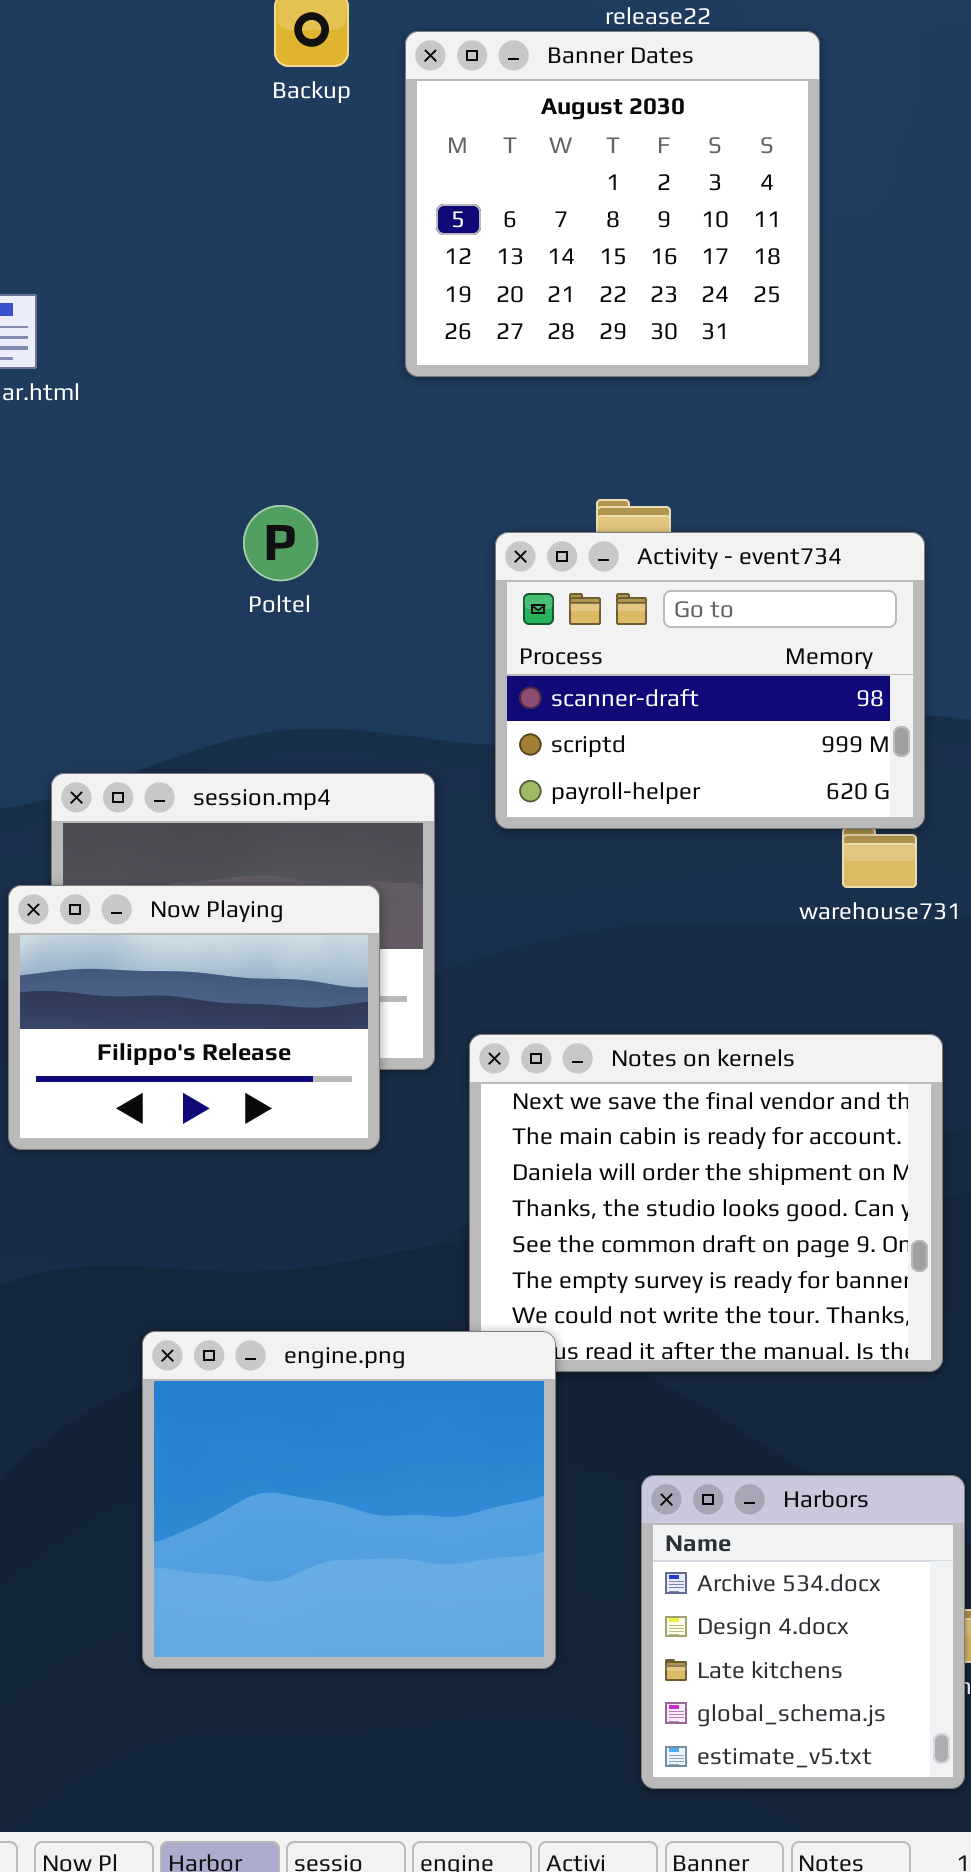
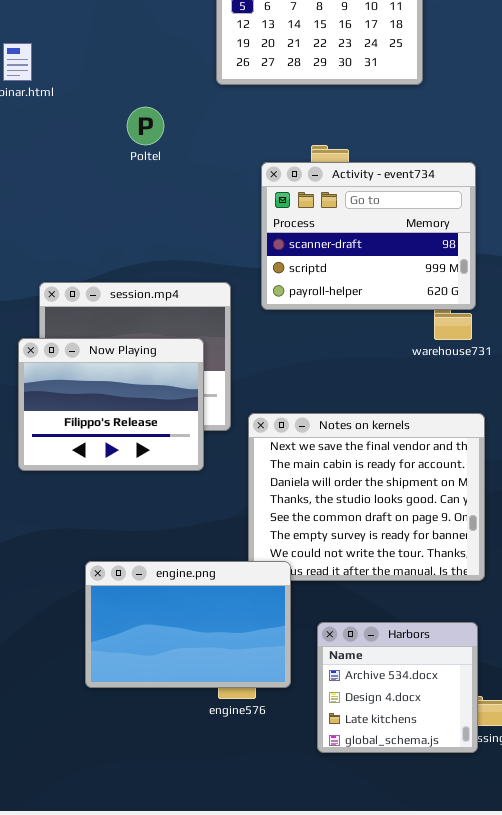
Poltel: [243,505,318,581] -> [127,107,164,145], moved
engine.png: [142,1331,556,1669] -> [85,561,291,688], resized
Harbors: [641,1475,965,1789] -> [317,622,478,753], moved, resized

